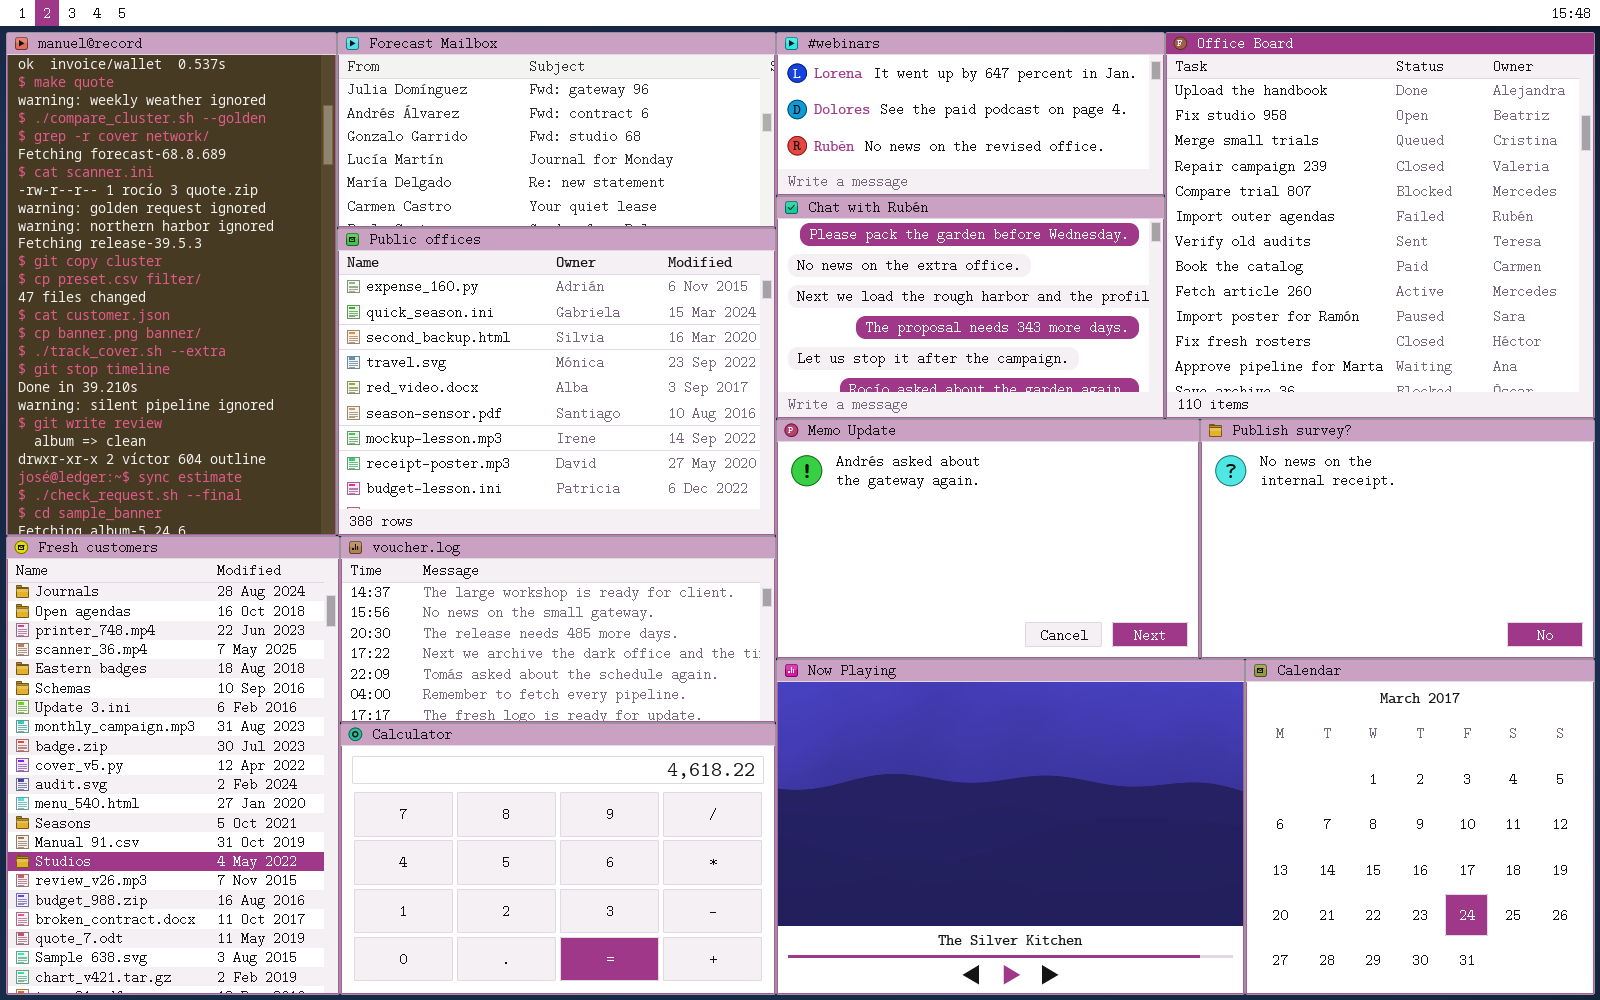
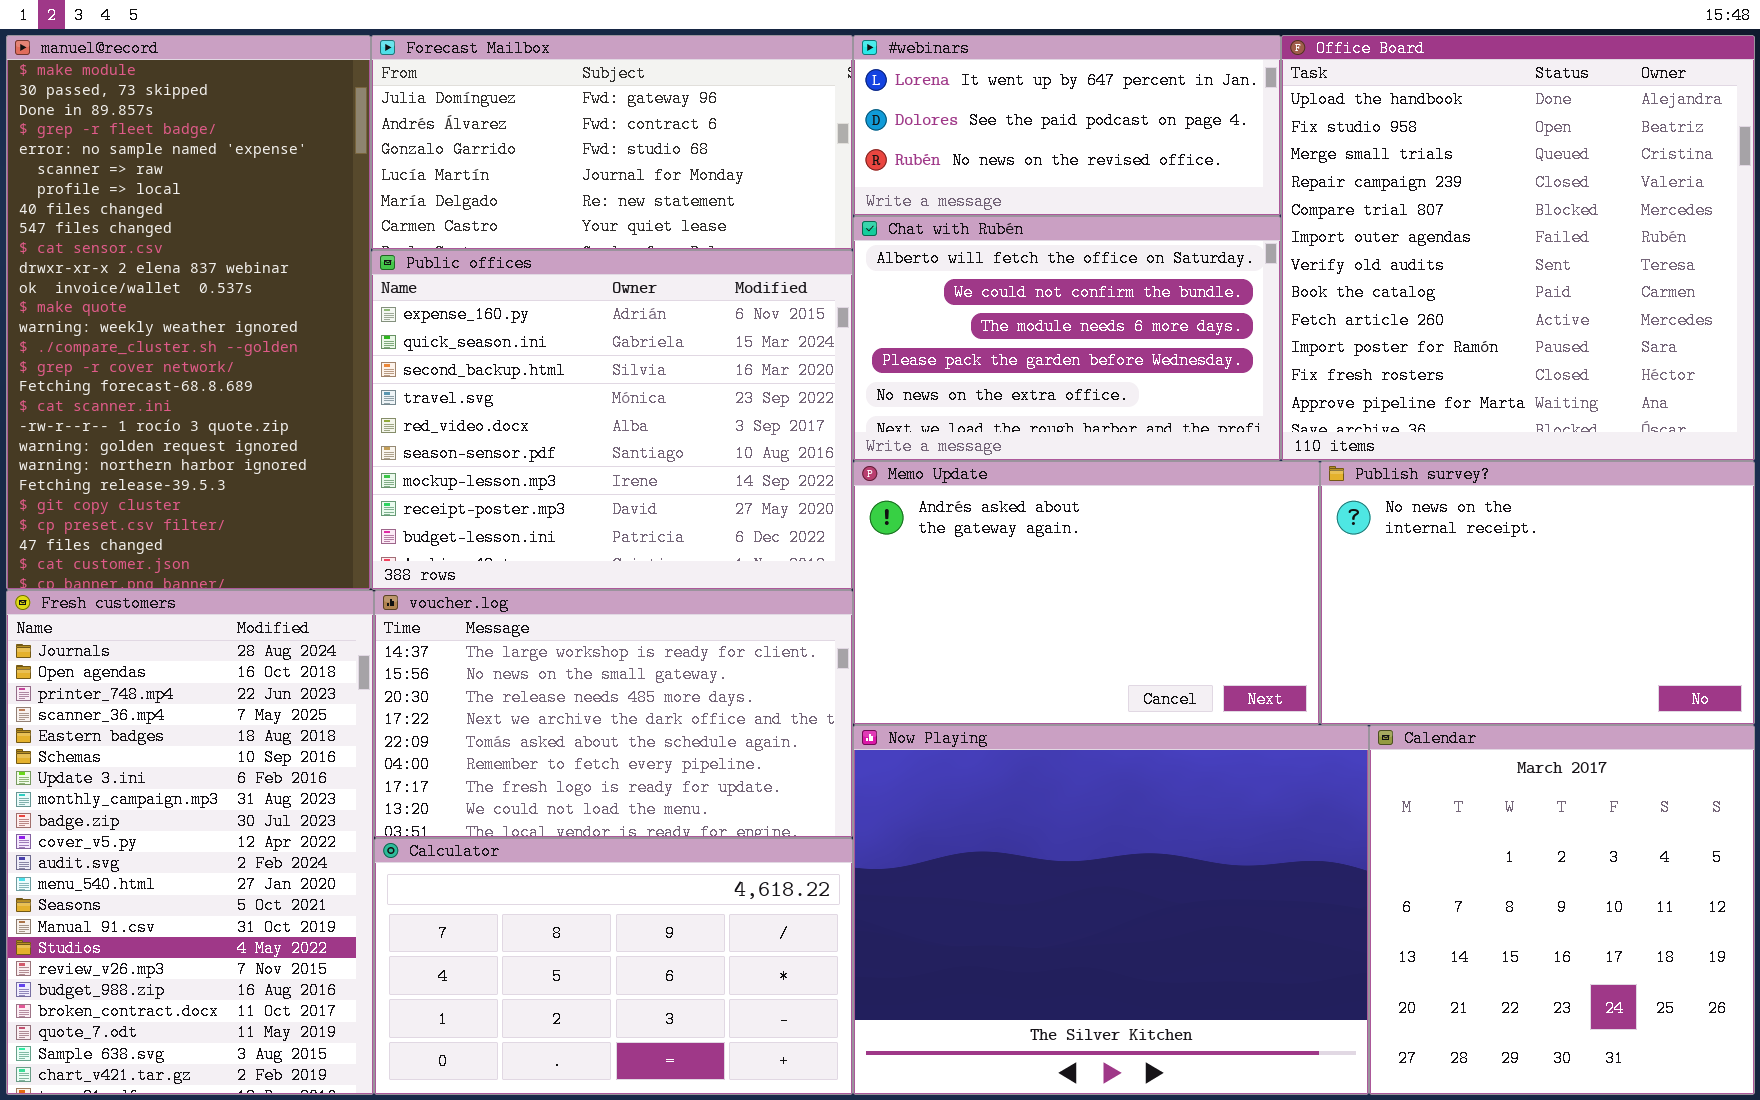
manuel@record: [6,32,337,536] -> [6,35,371,590], scrolled up 11 rows
Chat with Rubén: [776,196,1165,419] -> [853,216,1281,461], scrolled up 3 rows
voucher.log: [340,536,776,723] -> [374,590,853,838], resized
Calculator: [340,723,776,995] -> [374,838,853,1095], resized

